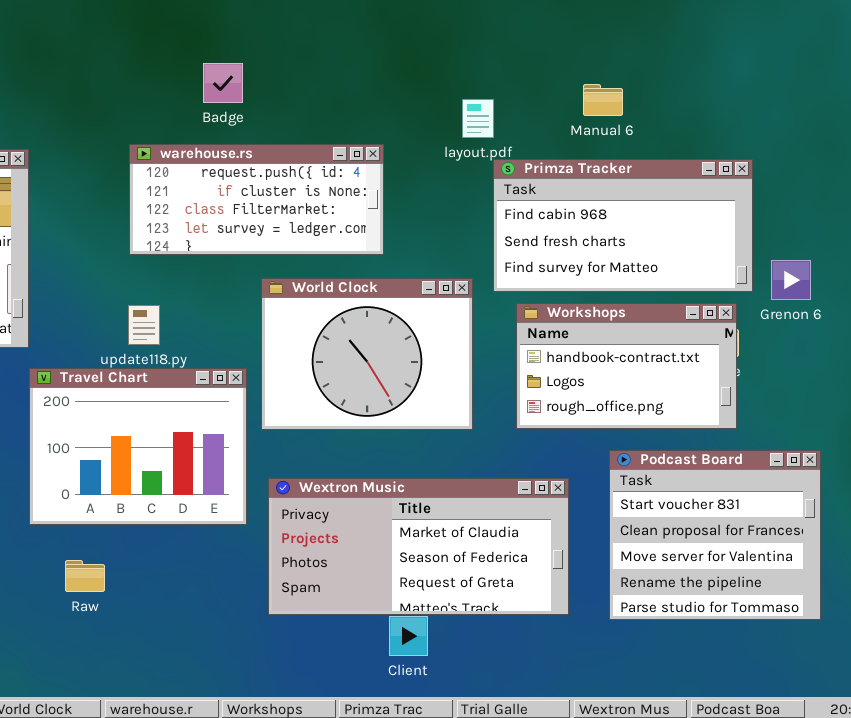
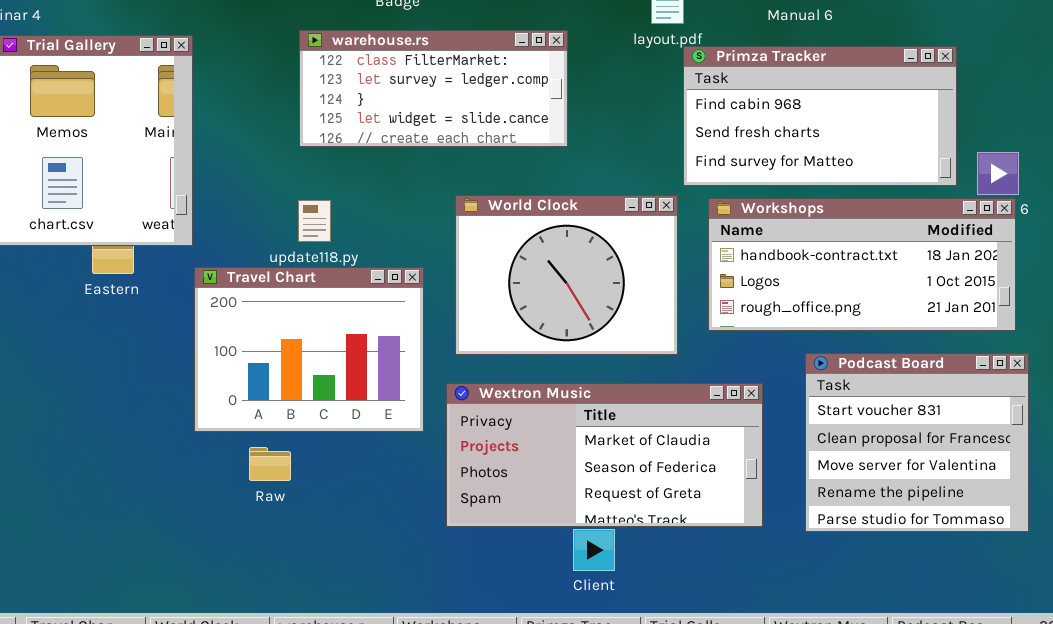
warehouse.rs: [129,144,384,255] -> [299,30,568,147], scrolled down 2 rows
World Clock: [261,278,473,430] -> [455,195,678,355], moved
Workshops: [516,303,737,429] -> [708,198,1016,331], resized
Raw: [65,560,105,592] -> [249,447,291,481], moved

